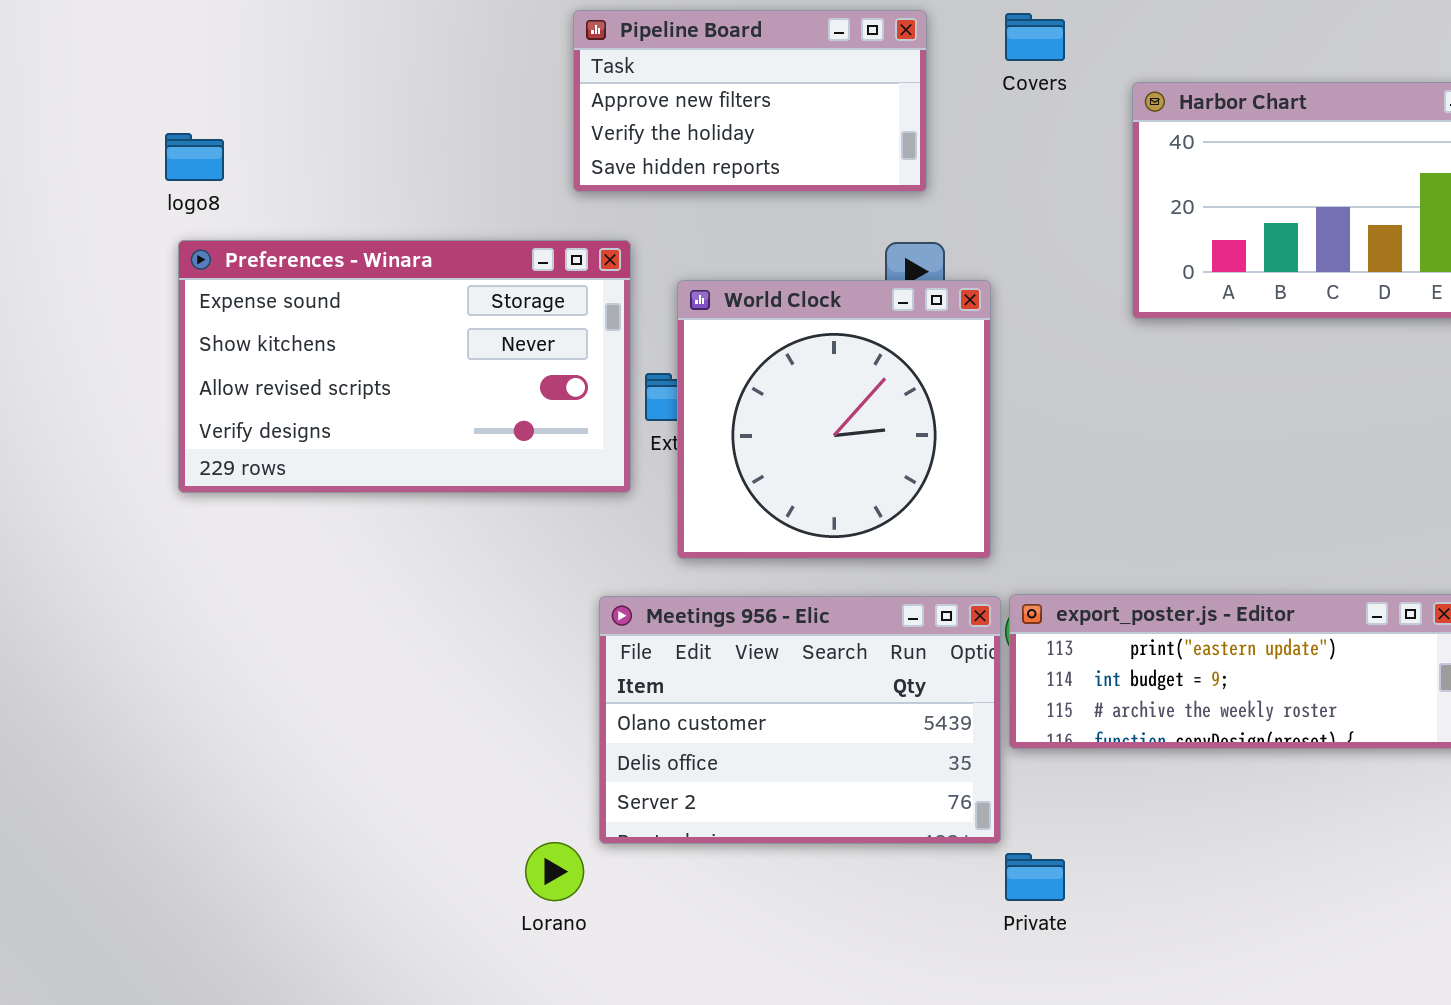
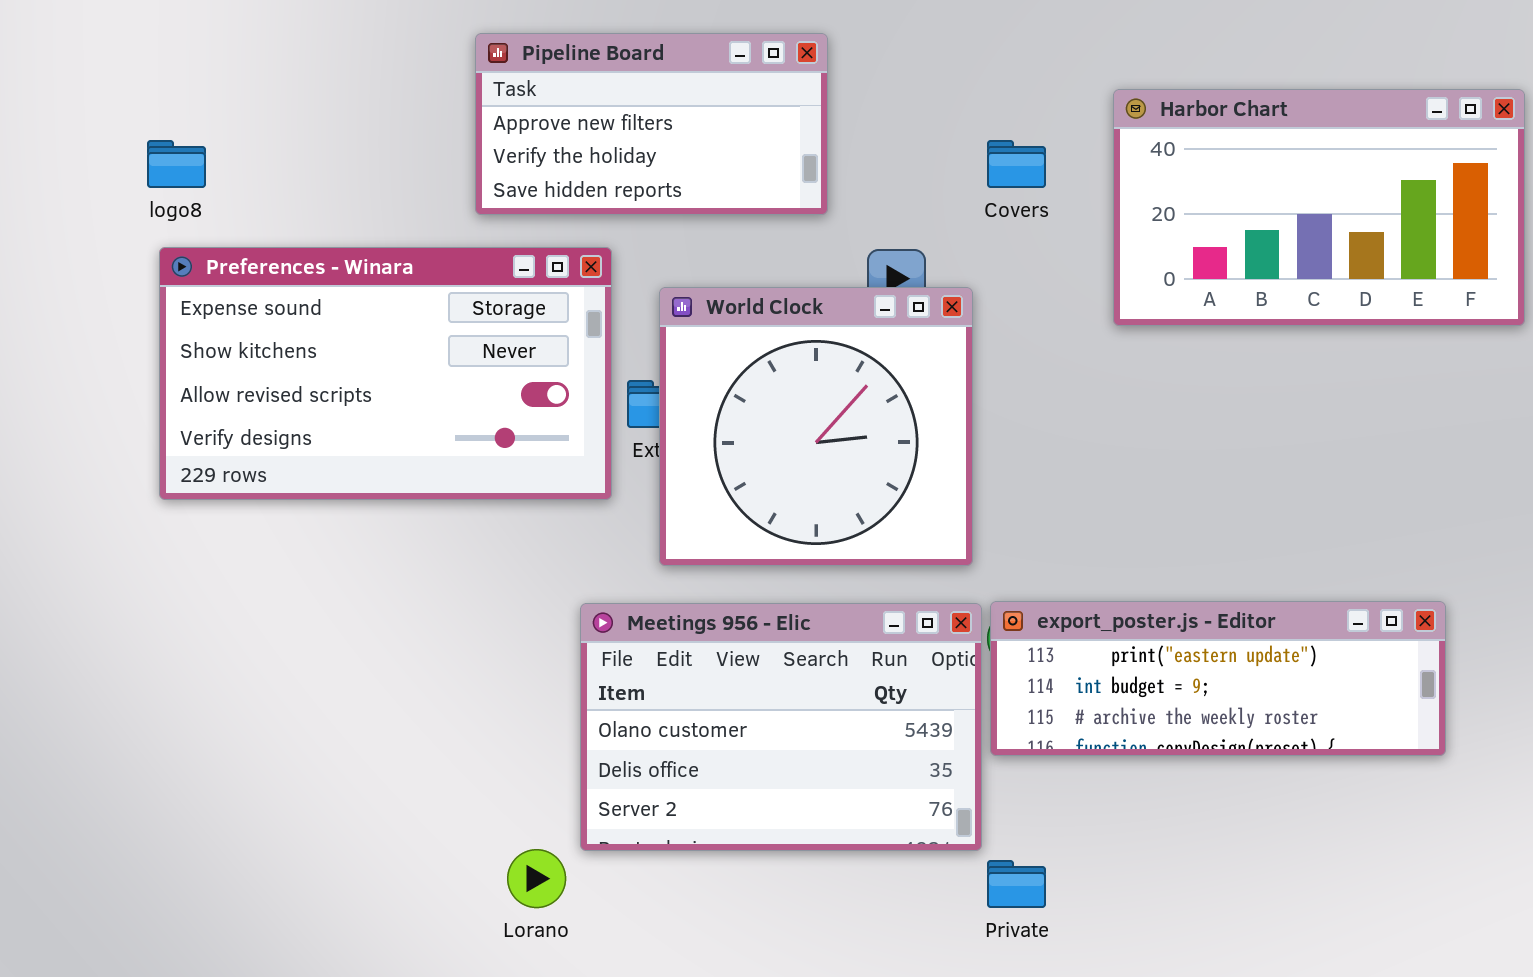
Pipeline Board: [573,10,927,192] -> [475,33,828,215], moved
Covers: [1005,13,1065,61] -> [987,140,1046,188], moved

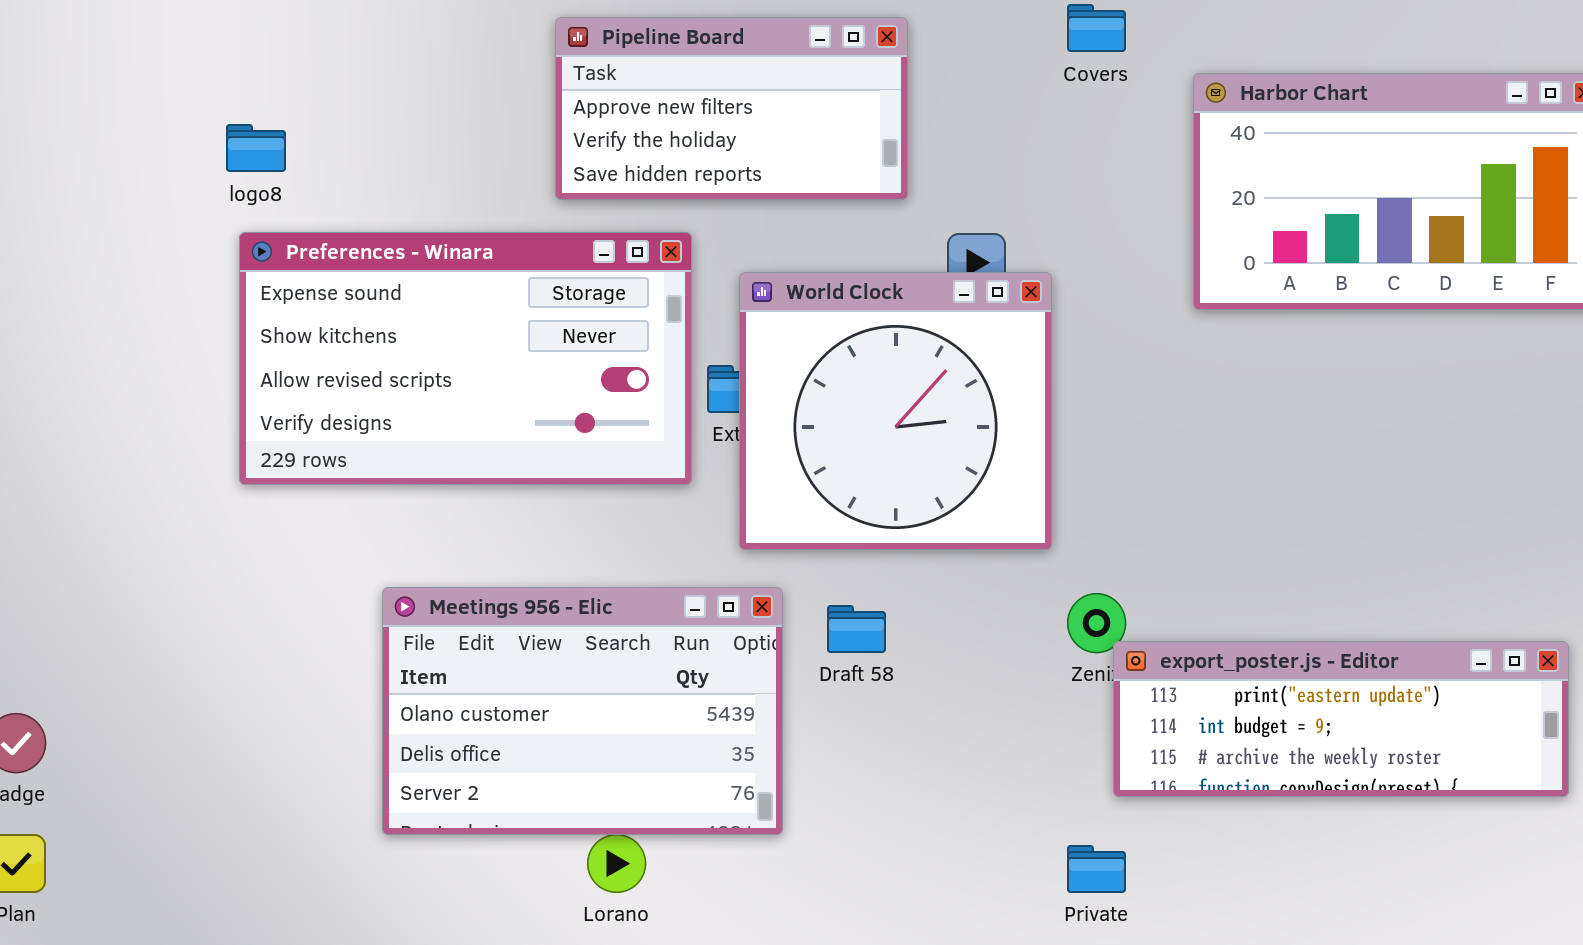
Covers: [987,140,1046,188] -> [1067,4,1126,52], moved
export_poster.js - Editor: [990,601,1446,756] -> [1113,641,1569,797], moved
Meetings 956 - Elic: [580,603,982,851] -> [382,587,783,835], moved

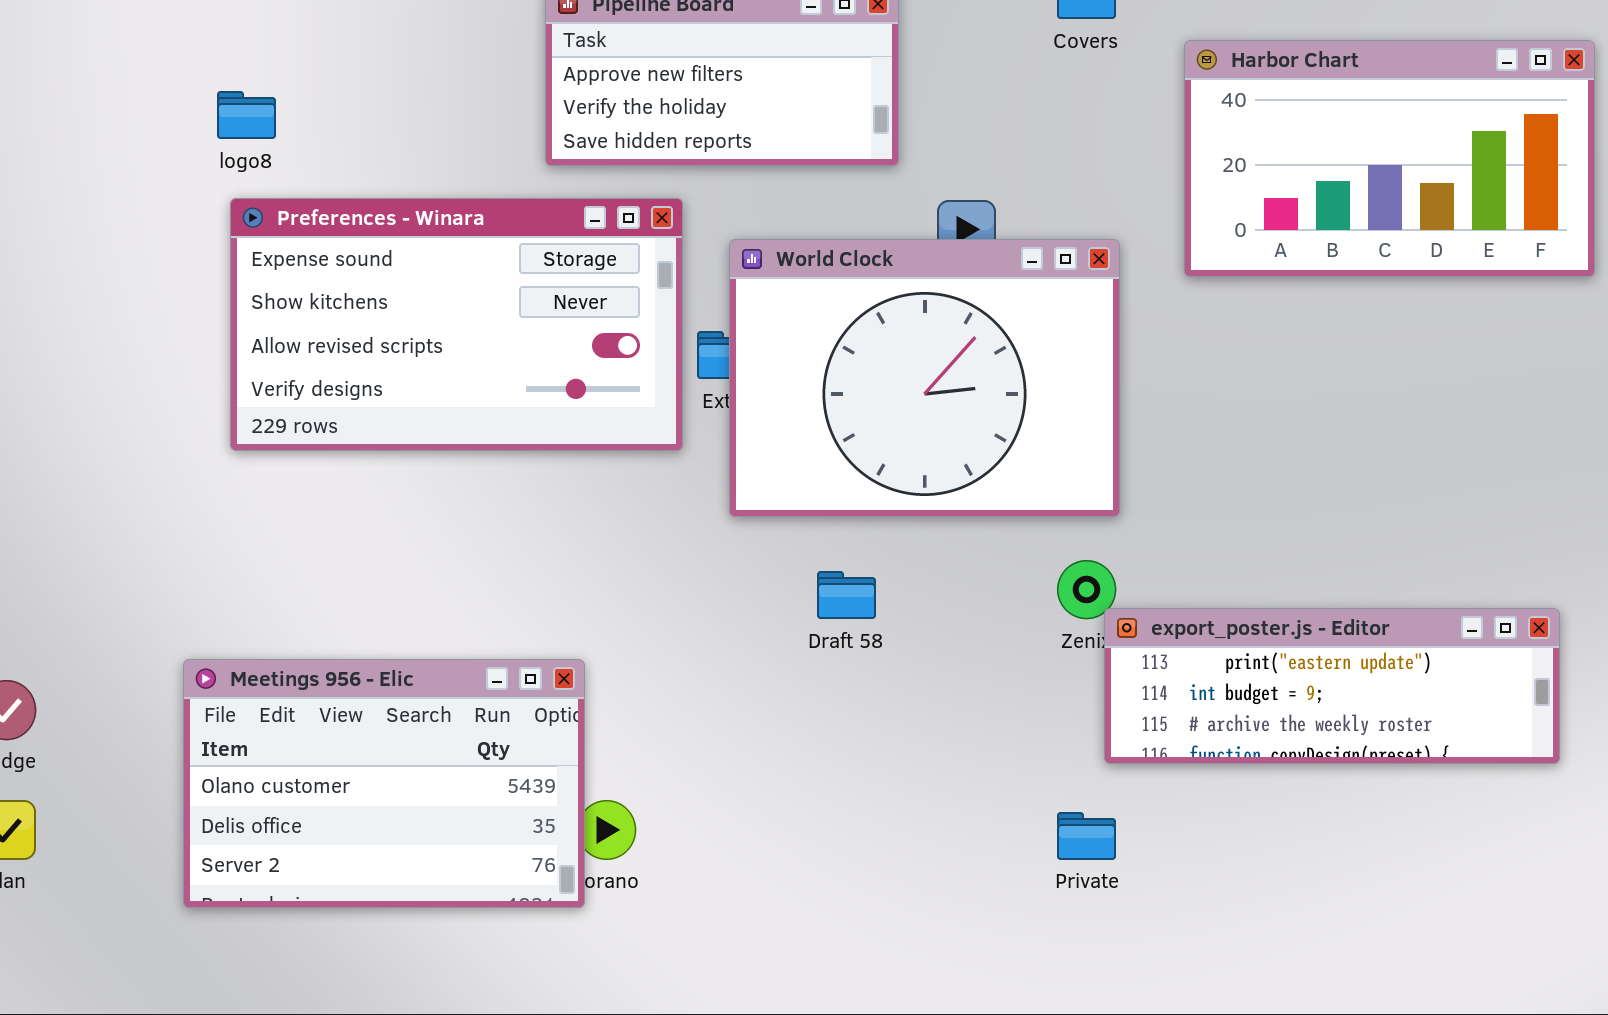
World Clock: [739,272,1052,550] -> [729,239,1120,517], resized
Meetings 956 - Elic: [382,587,783,835] -> [183,659,585,908], moved

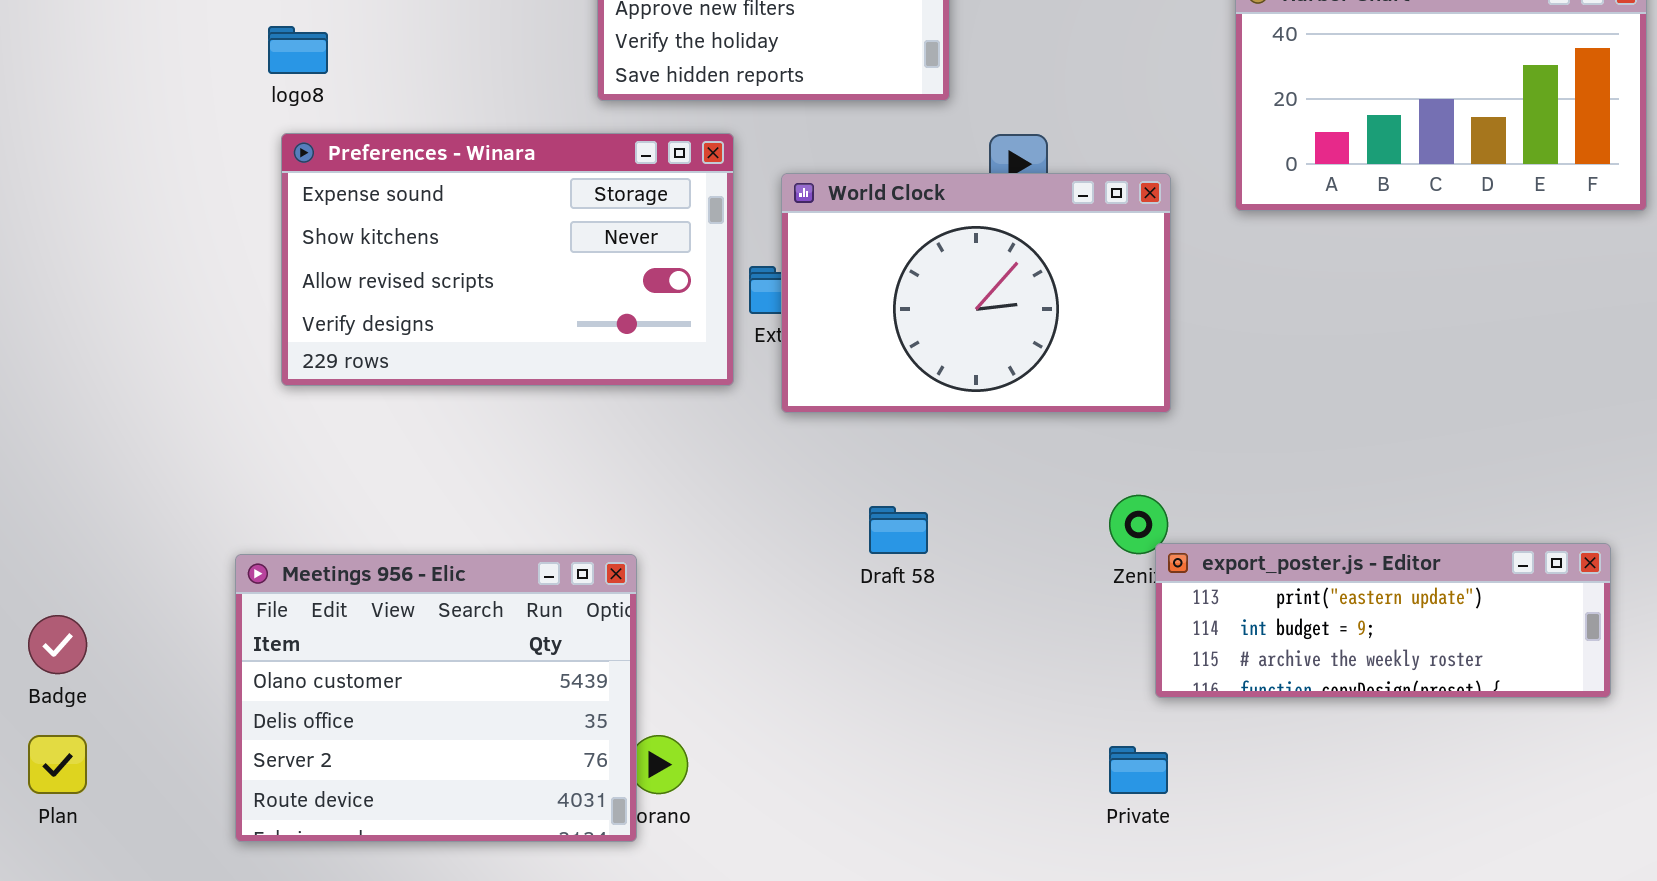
World Clock: [729,239,1120,517] -> [781,173,1171,413], resized
Meetings 956 - Elic: [183,659,585,908] -> [235,554,637,842], resized

